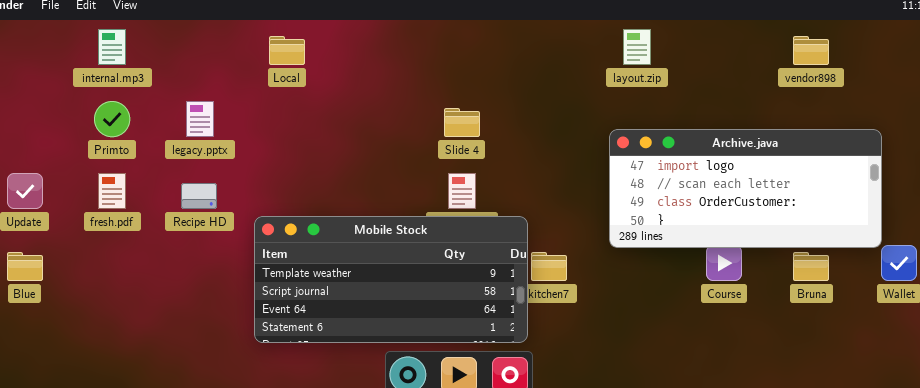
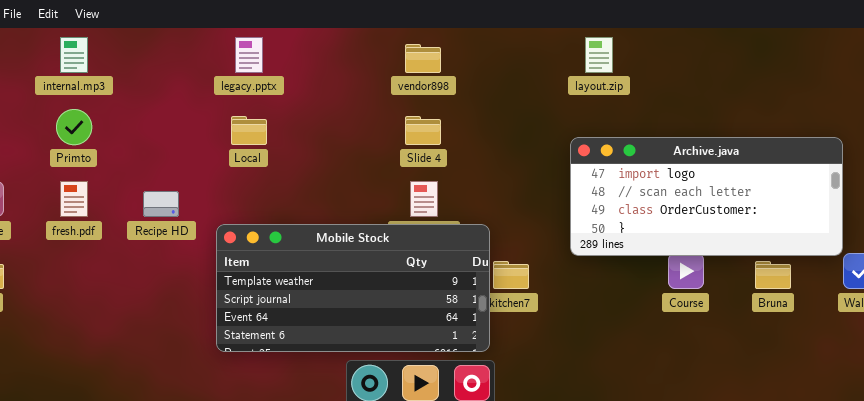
Local: [269,36,305,65] -> [231,116,267,145], moved
vendor898: [793,36,829,65] -> [405,44,441,73], moved
legacy.pptx: [186,101,214,137] -> [235,37,263,73], moved

